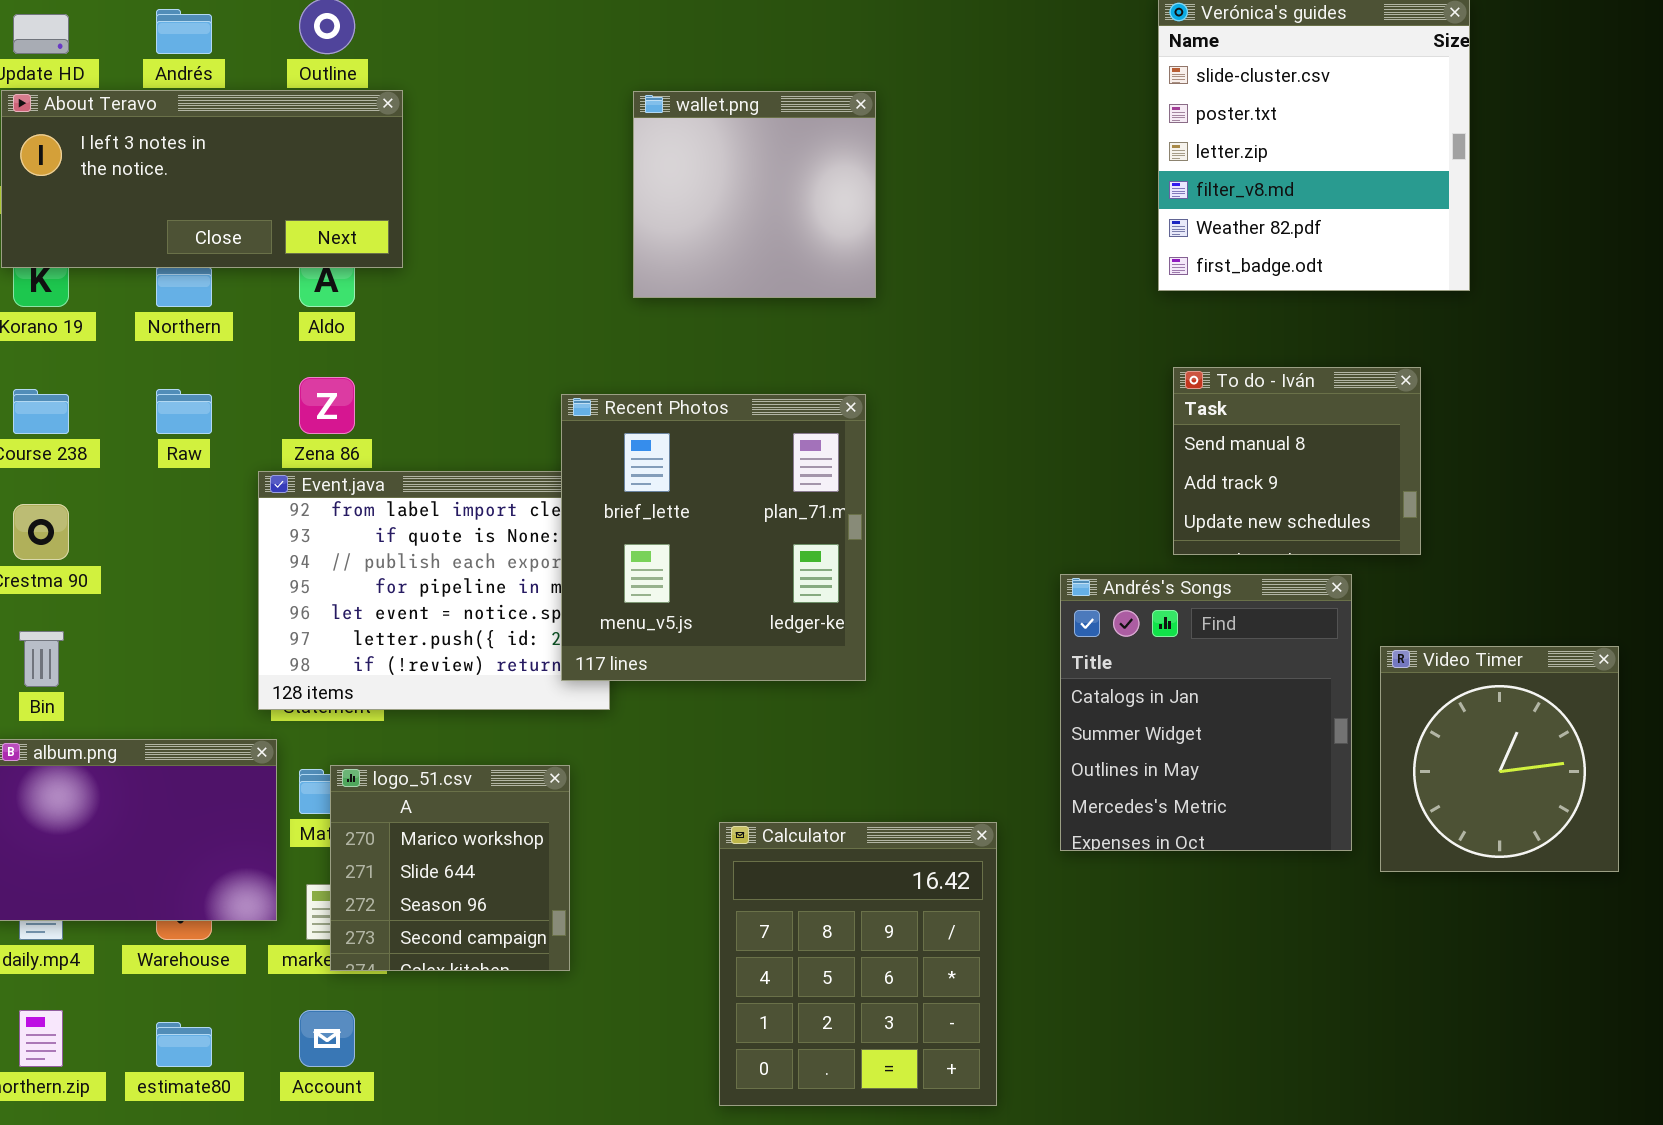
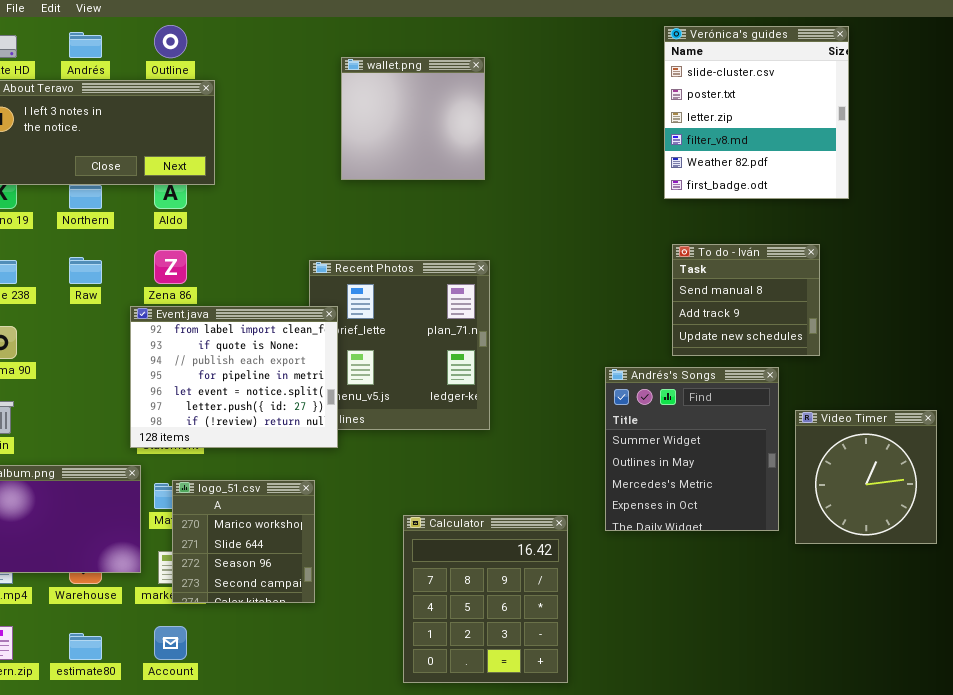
wallet.png: [633,91,876,298] -> [341,57,485,180], moved
Event.java: [258,471,610,710] -> [130,306,338,448], raised
Andrés's Songs: [1060,574,1352,851] -> [605,367,779,531], scrolled down 1 row

